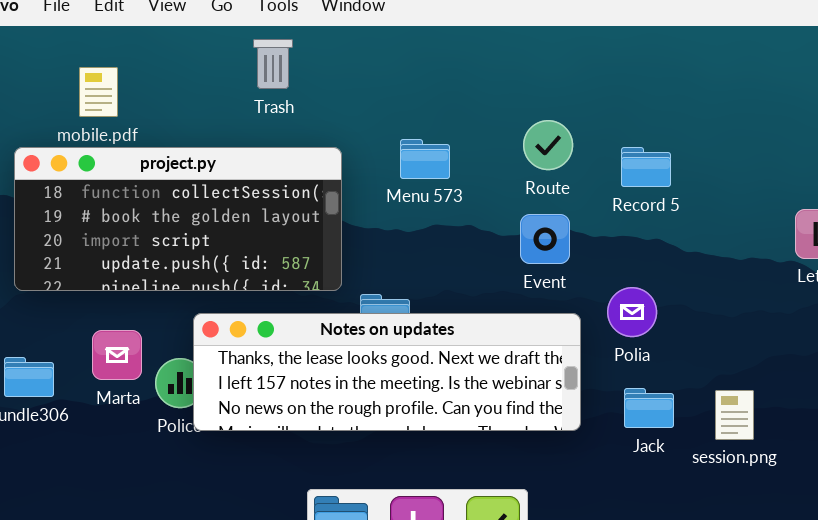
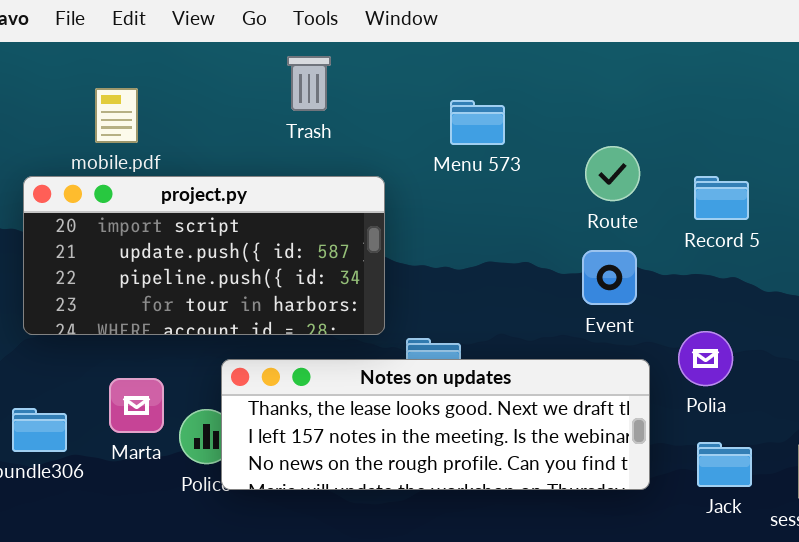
Menu 573: [400,139,450,179] -> [450,100,505,145], moved
project.py: [14,147,342,291] -> [23,176,385,335], scrolled down 2 rows

